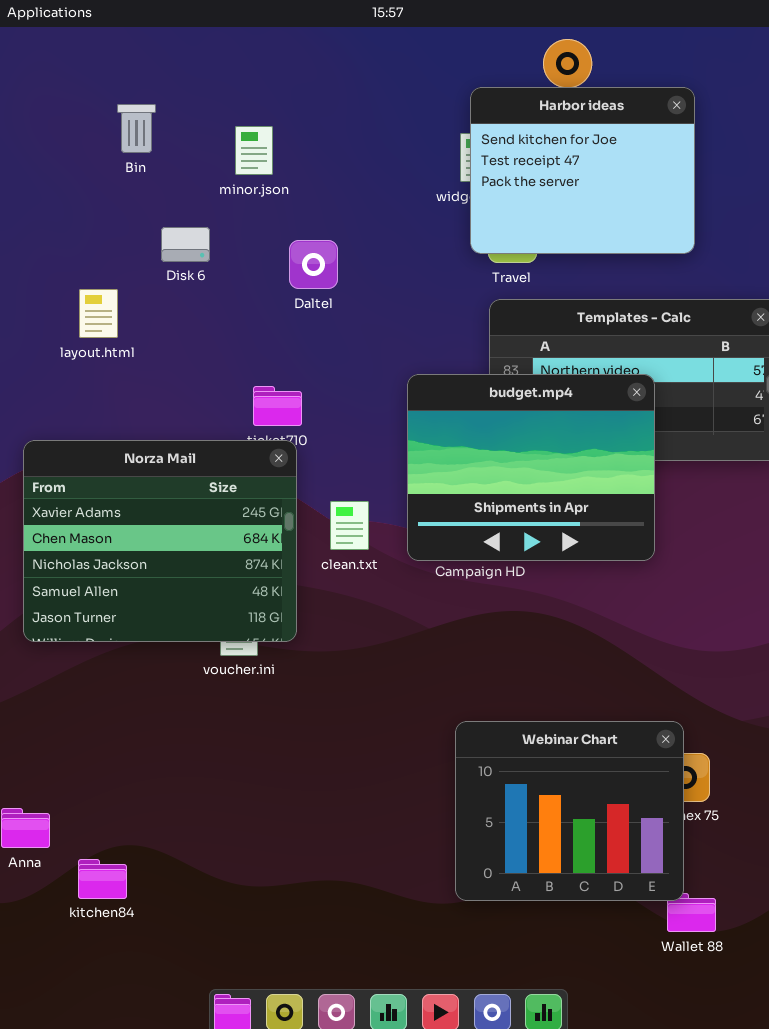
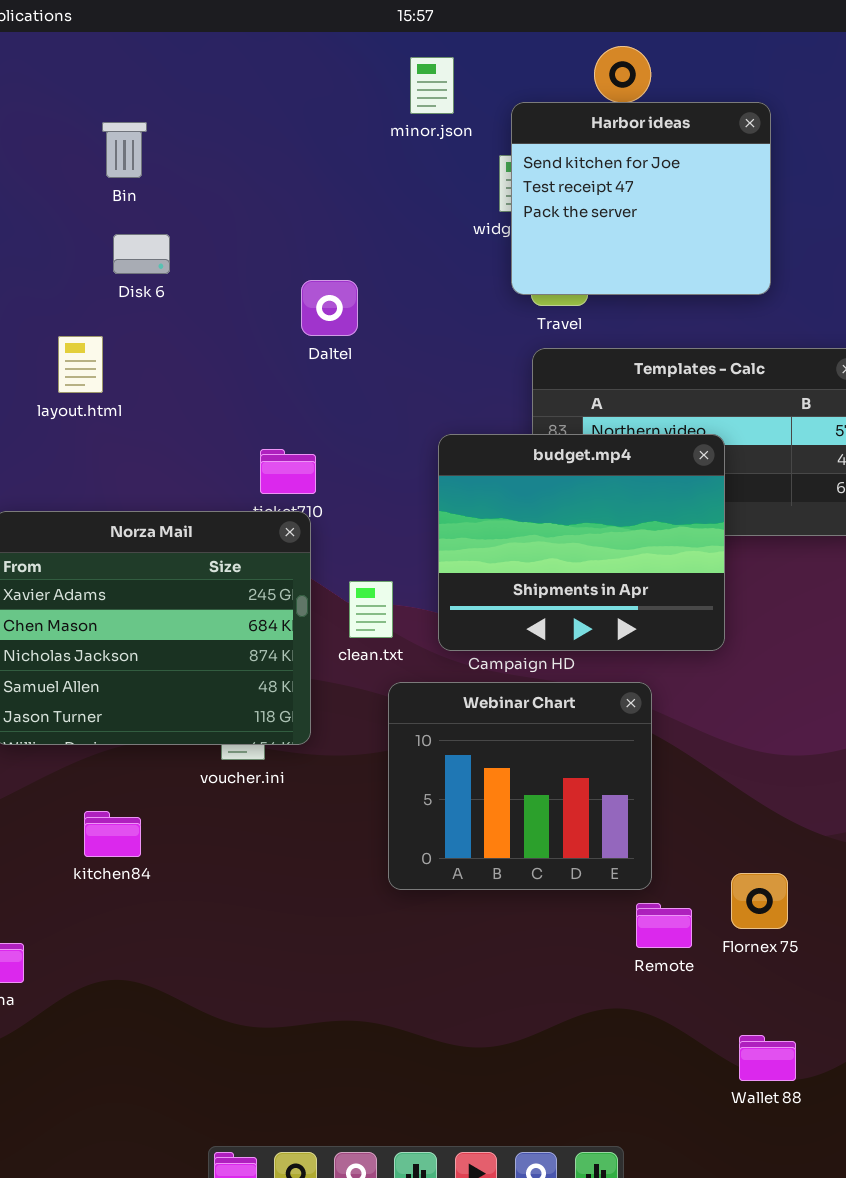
minor.json: [235,126,273,175] -> [410,57,454,114], moved
Disk 6: [161,227,210,262] -> [113,234,170,274], moved
Webinar Chart: [455,721,684,901] -> [388,682,652,890], moved
kitchen84: [78,859,127,899] -> [84,811,141,857], moved

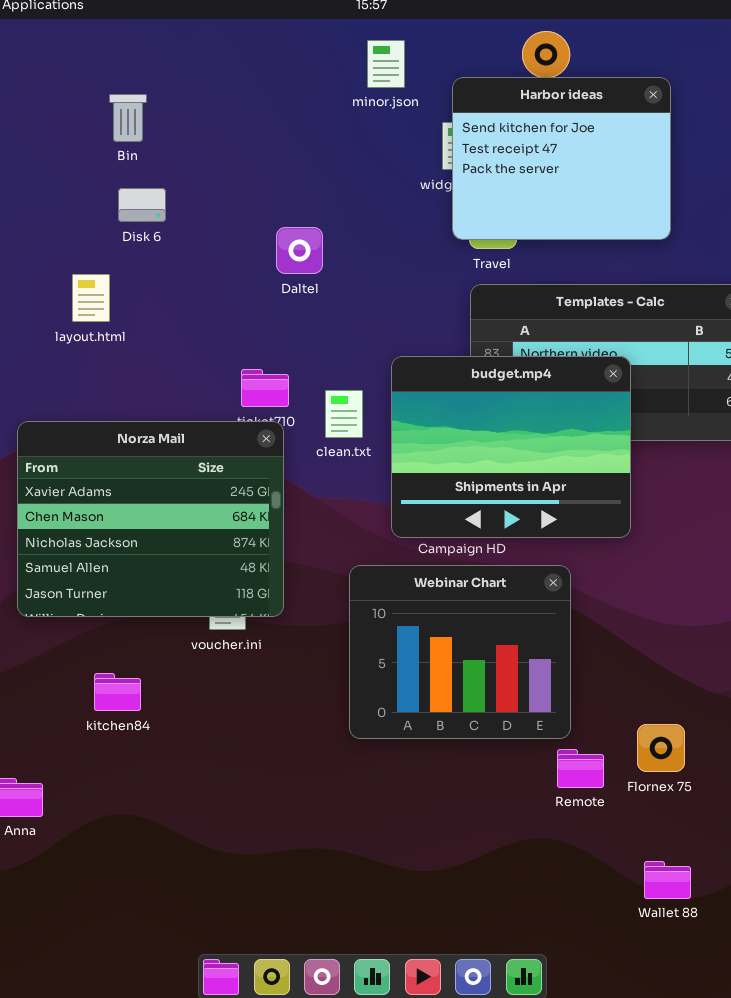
clean.txt: [349,581,393,638] -> [325,390,363,438], moved

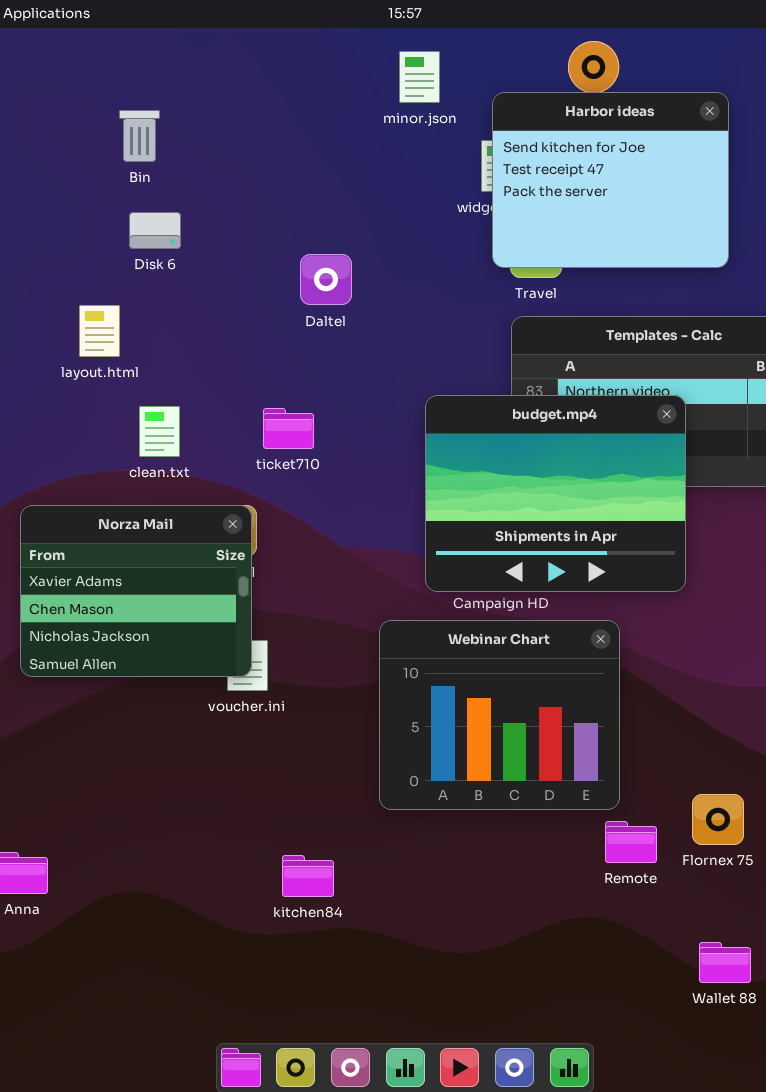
clean.txt: [325,390,363,438] -> [139,406,180,457], moved
Norza Mail: [17,421,284,617] -> [20,505,252,677], resized
kitchen84: [94,673,141,711] -> [282,855,334,897], moved

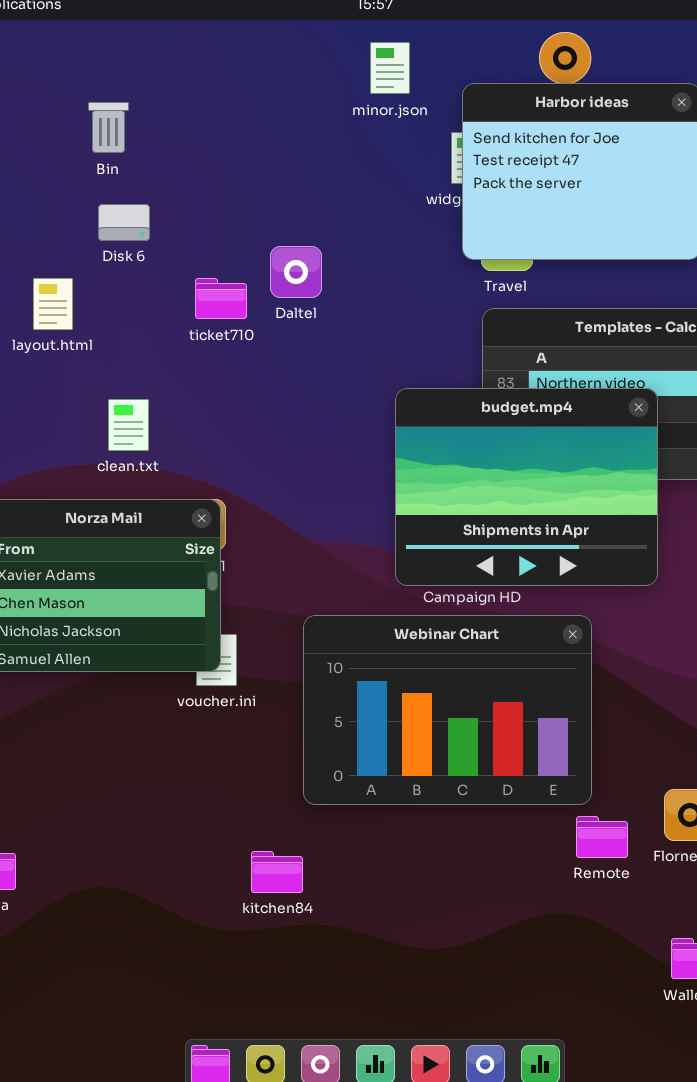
layout.html: [79,305,120,357] -> [33,278,73,330], moved
ticket710: [263,408,314,449] -> [195,278,247,319], moved
Webinar Chart: [379,620,620,810] -> [303,615,592,805], resized

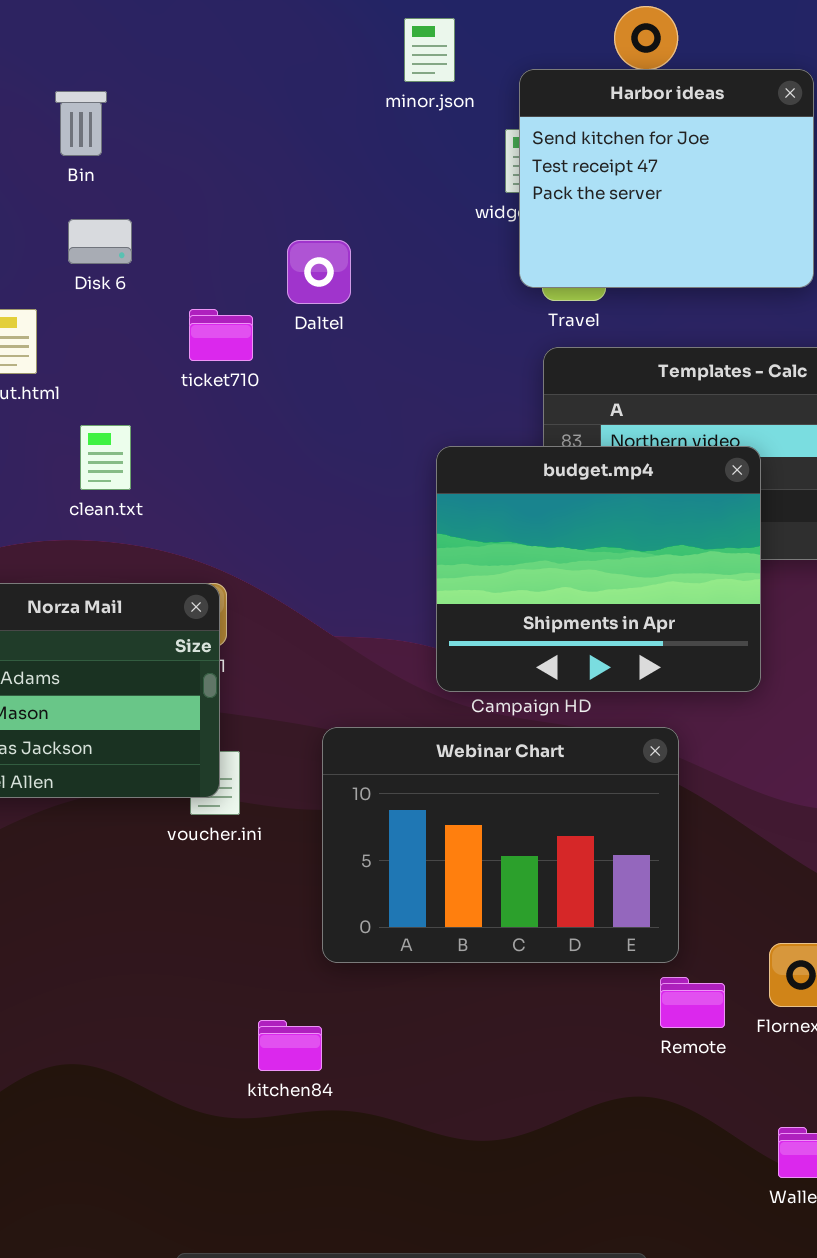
Daltel: [270,246,322,298] -> [287,240,351,304], moved
clean.txt: [108,399,149,451] -> [80,425,131,490], moved

